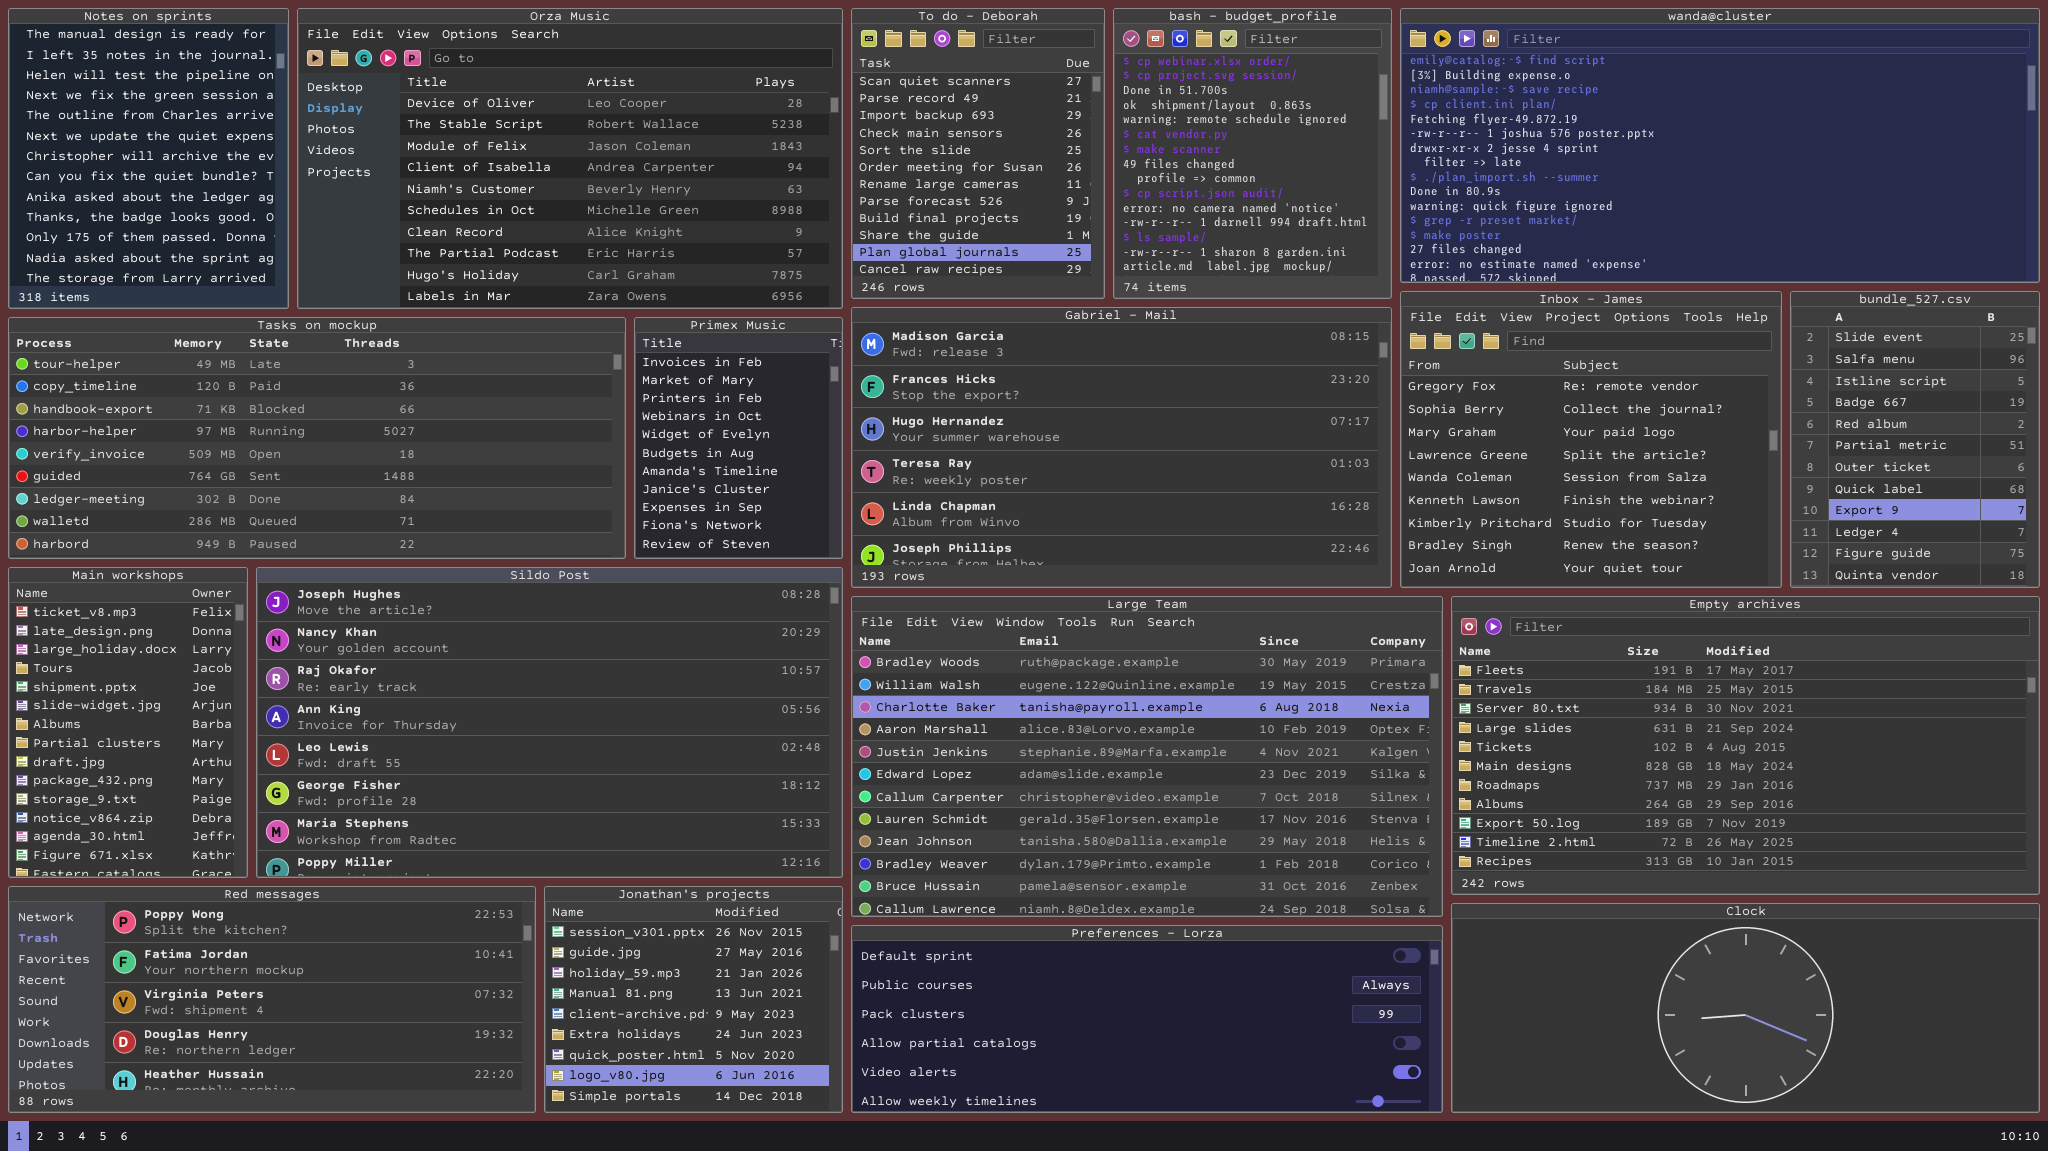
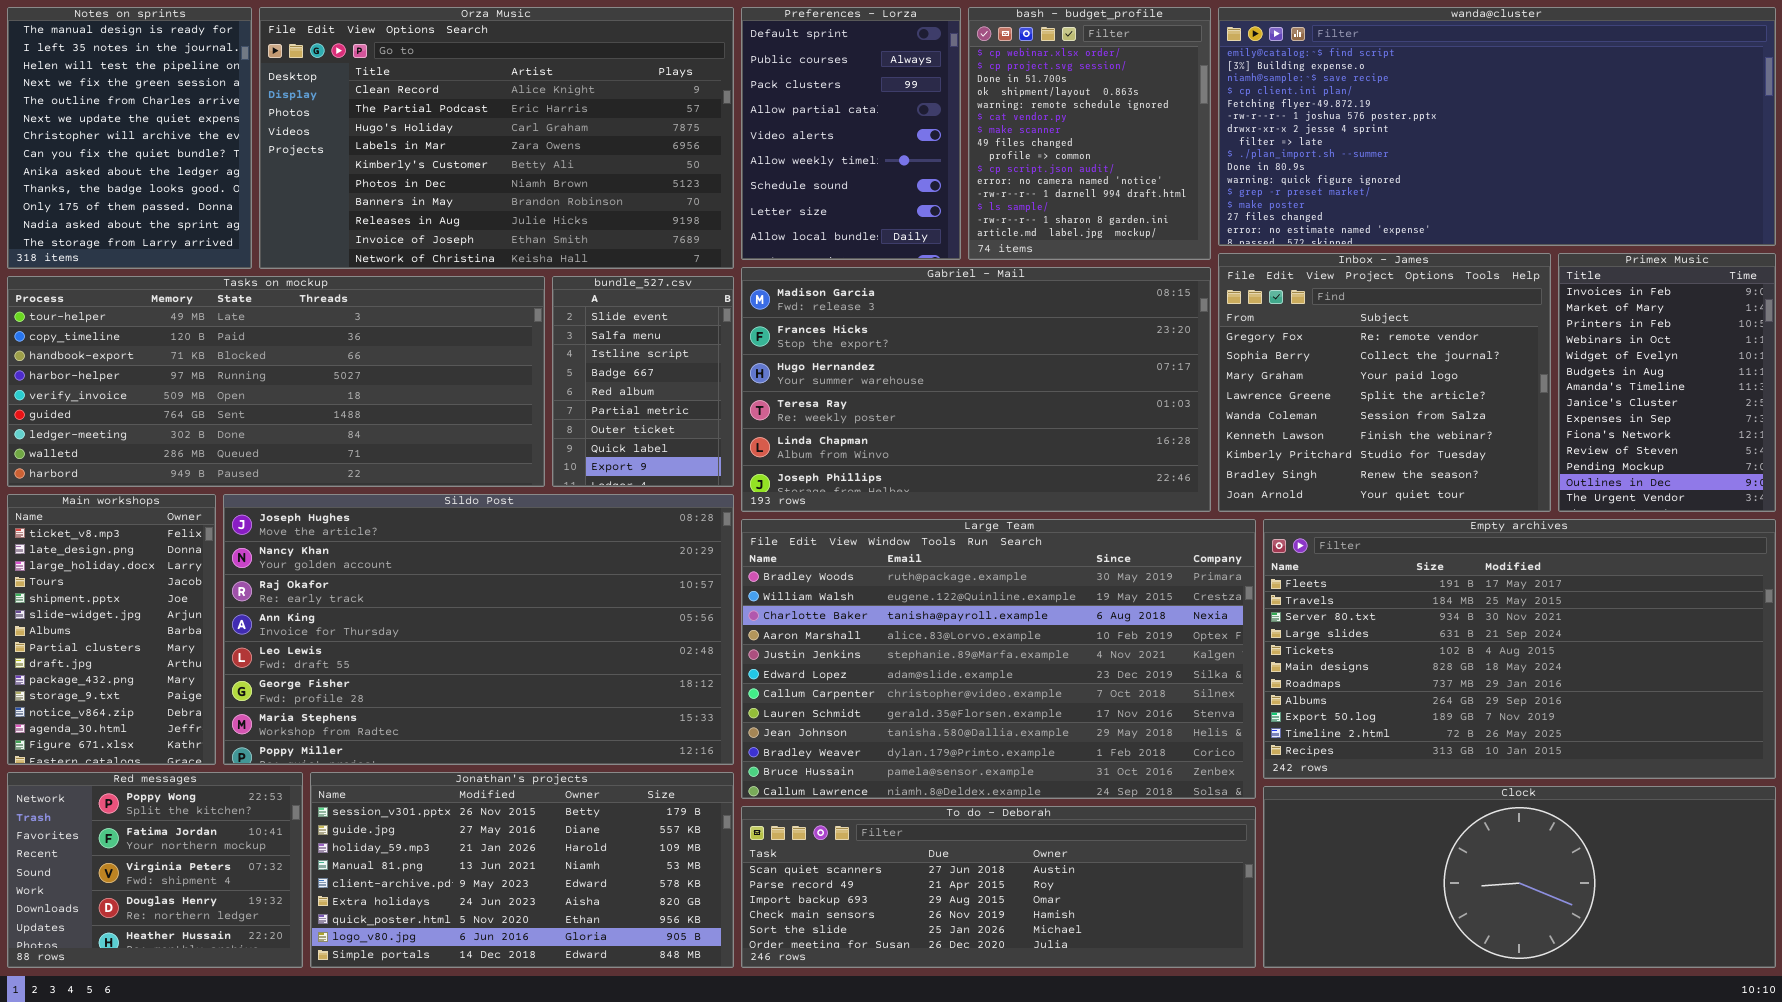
Orza Music: [297,8,843,309] -> [259,7,734,269], scrolled down 6 rows
To do - Deborah: [851,8,1105,299] -> [741,806,1256,968], moved, resized
bundle_527.csv: [1790,291,2040,588] -> [552,276,734,487], moved, resized
Primex Music: [634,317,843,559] -> [1558,253,1776,512], moved, resized
Red messages: [8,886,536,1113] -> [7,772,303,968], resized
Jonathan's projects: [544,886,843,1113] -> [310,772,734,968], resized
Preferences - Lorza: [851,925,1443,1113] -> [741,7,961,260], moved, resized

